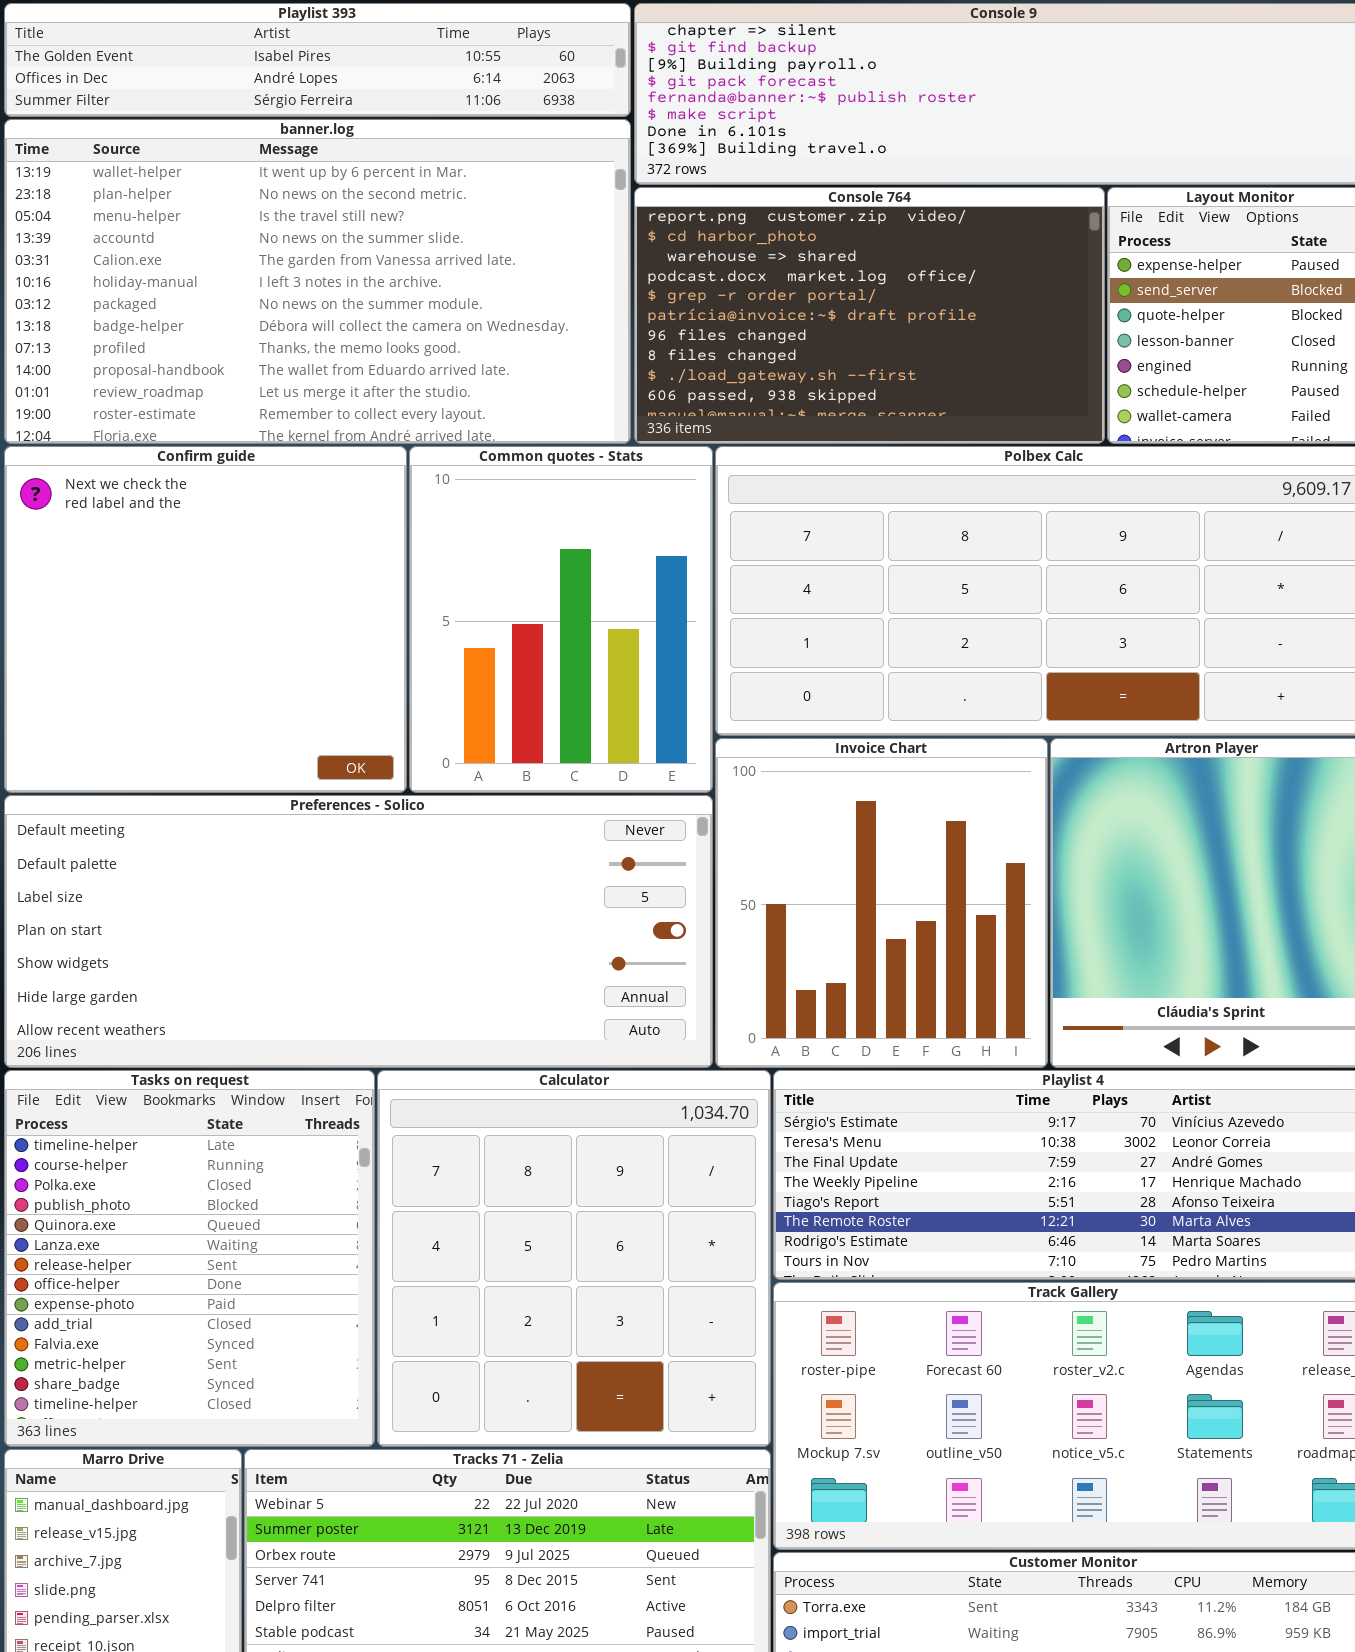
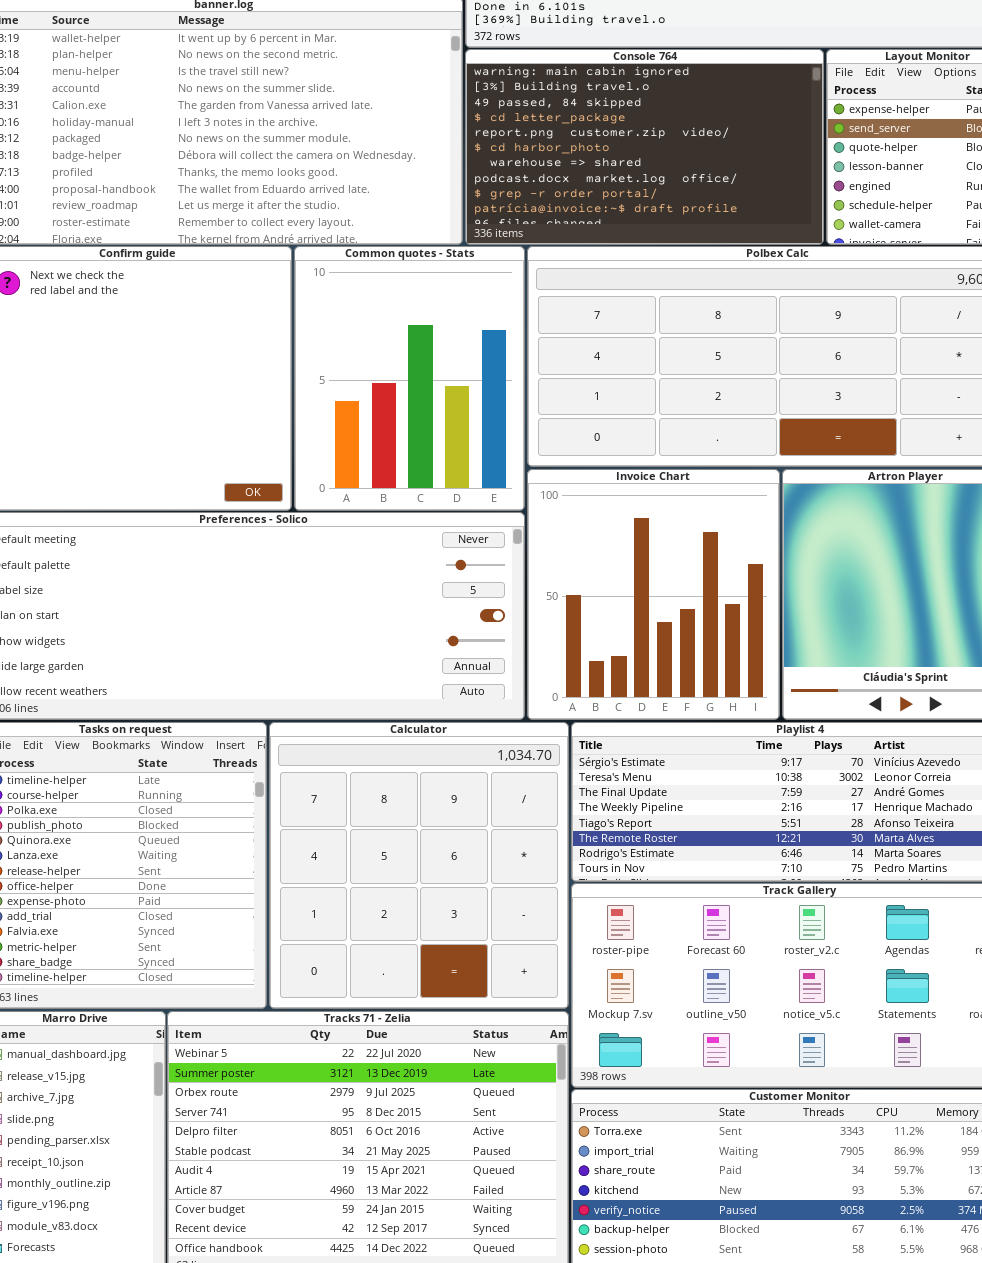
Console 764: [634,187,1105,444] -> [465,49,824,245], scrolled up 4 rows

